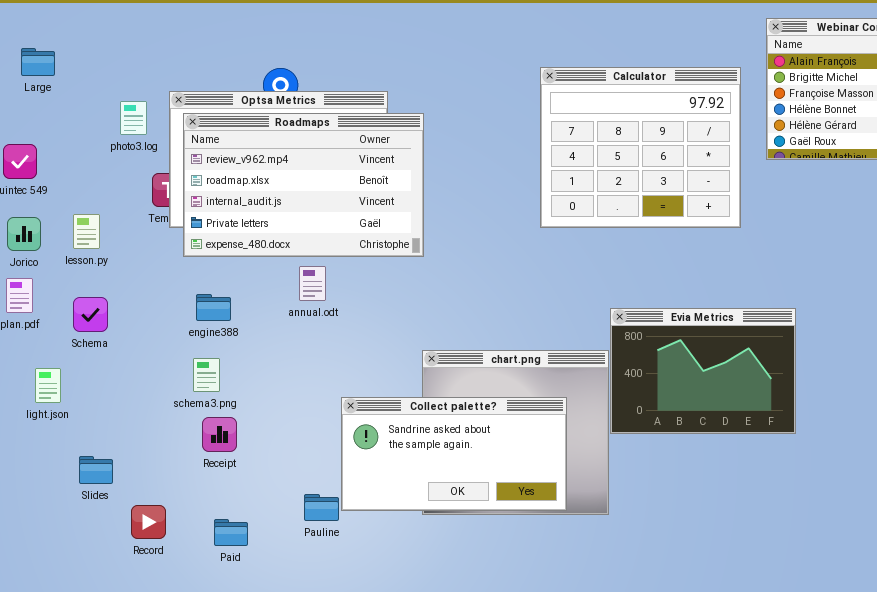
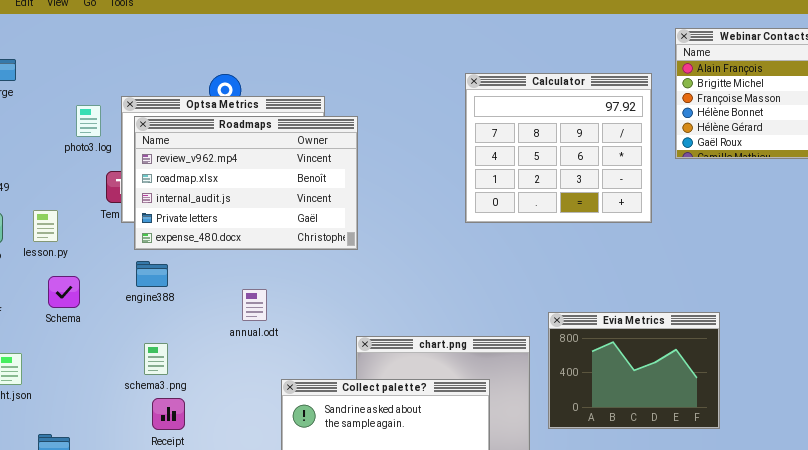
annual.odt: [299,266,326,301] -> [242,289,267,321], moved
engine388: [196,294,231,321] -> [136,261,168,287], moved
Schema: [73,297,108,332] -> [48,276,80,308], moved
Evia Metrics: [610,308,796,434] -> [548,312,720,429], moved

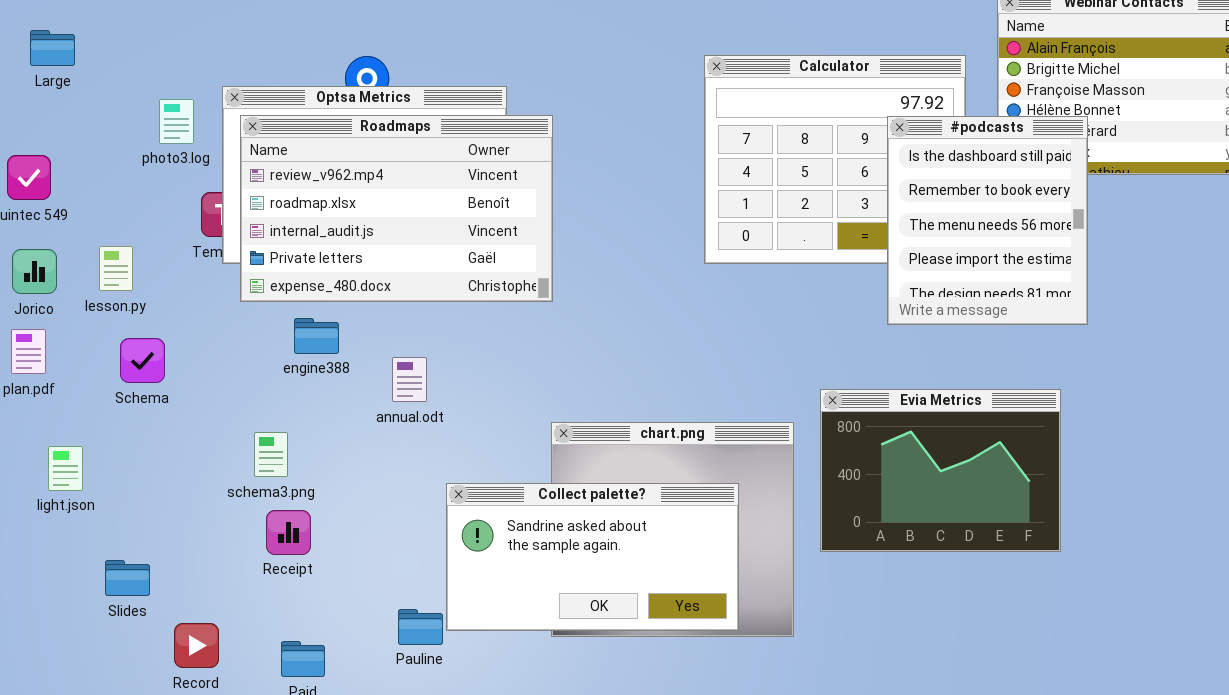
#podcasts: none -> [887,116,1088,325], opened
engine388: [136,261,168,287] -> [294,318,339,354], moved

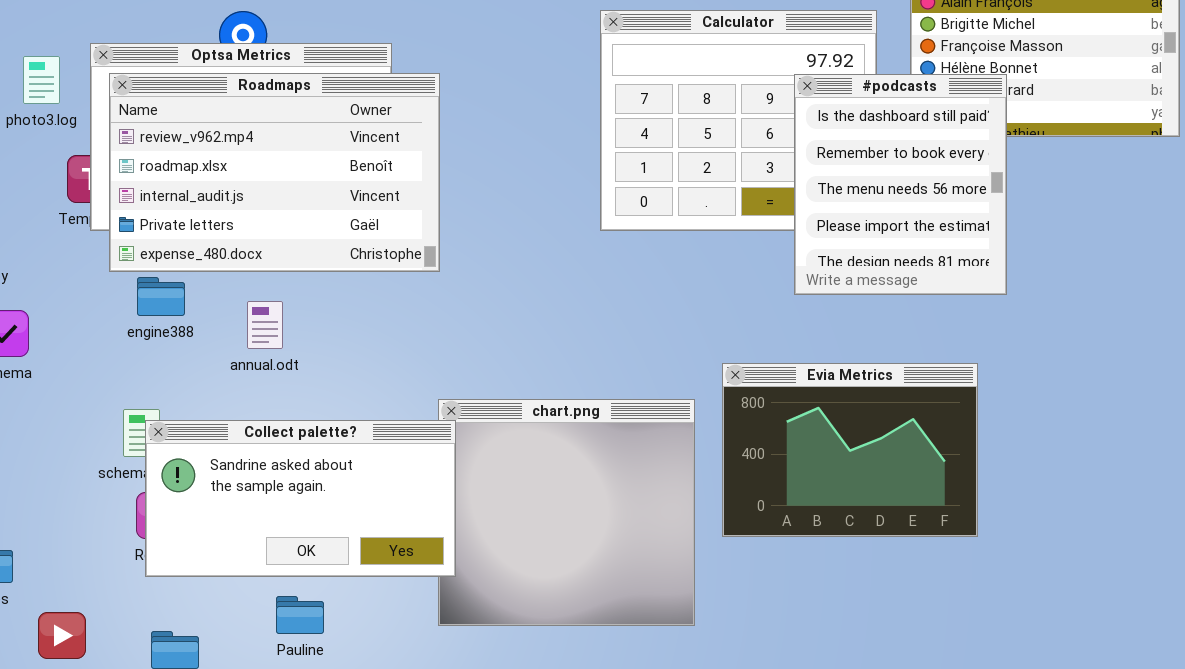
engine388: [294,318,339,354] -> [137,277,185,316], moved
annual.odt: [392,357,427,402] -> [247,301,283,349], moved
Collect palette?: [446,483,739,631] -> [145,420,456,577], moved

